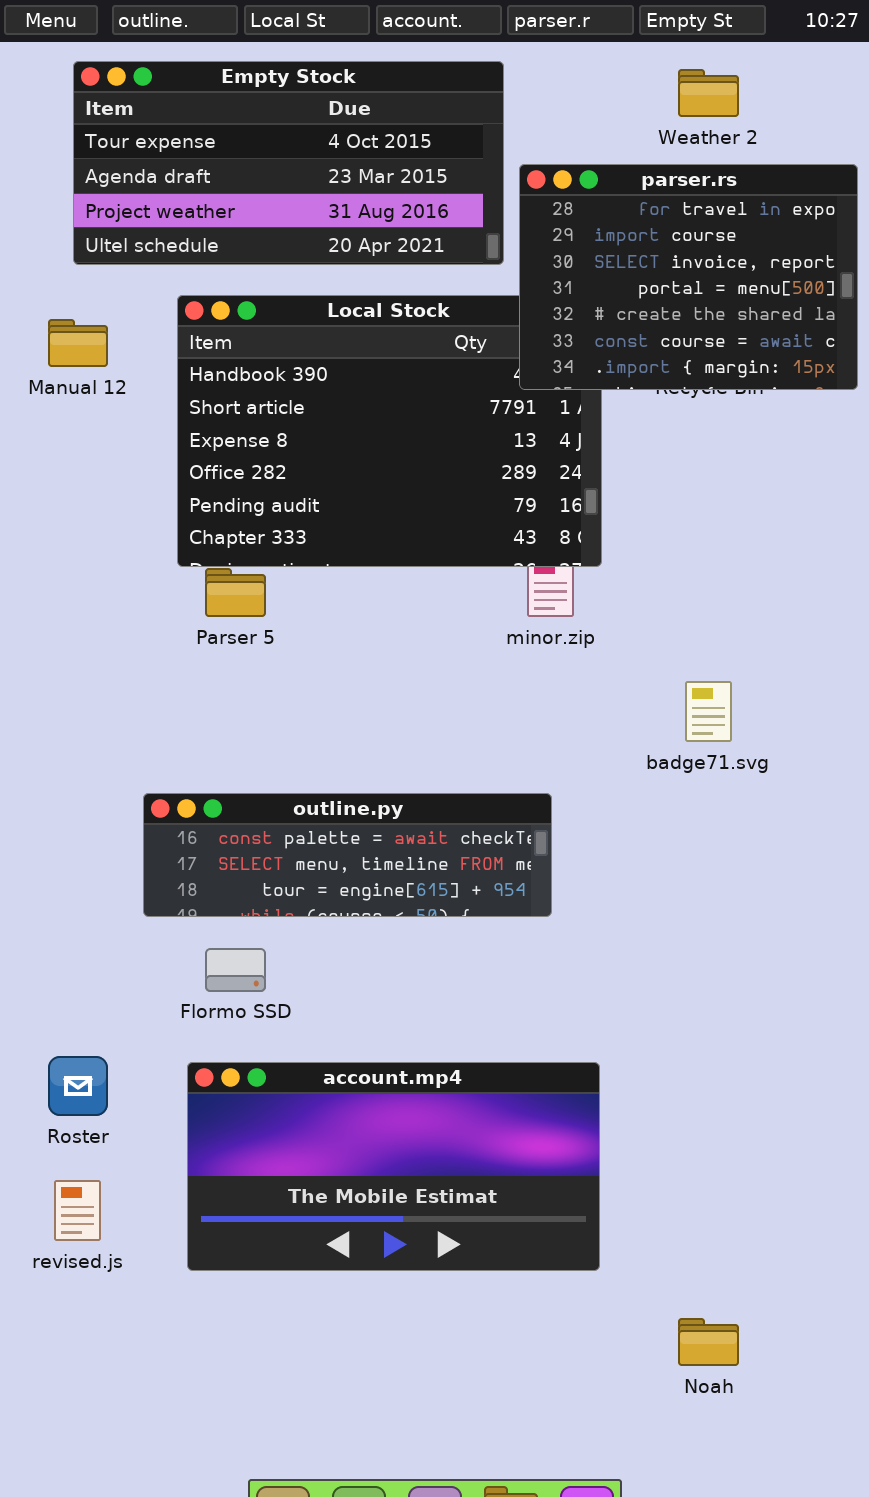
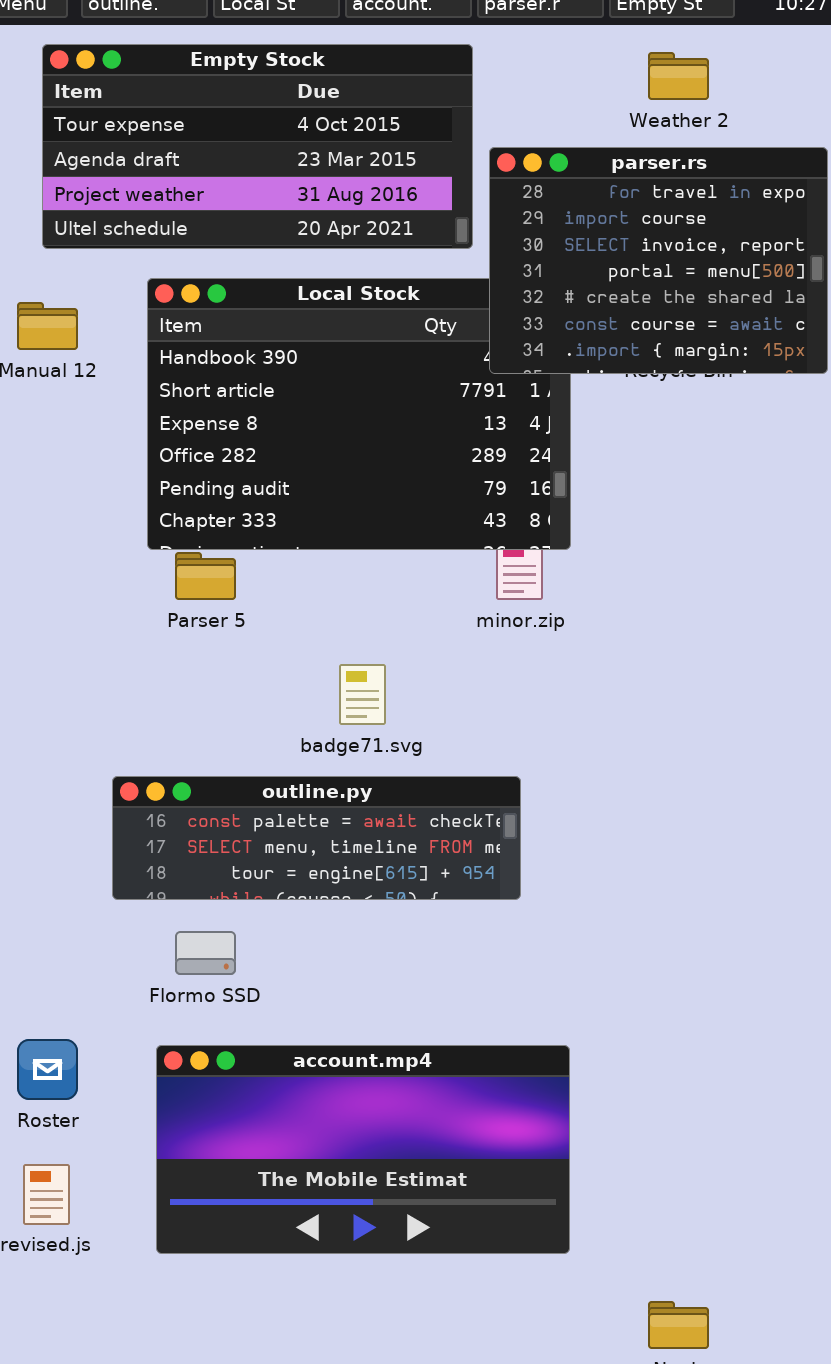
badge71.svg: [685,681,732,742] -> [339,664,386,725], moved

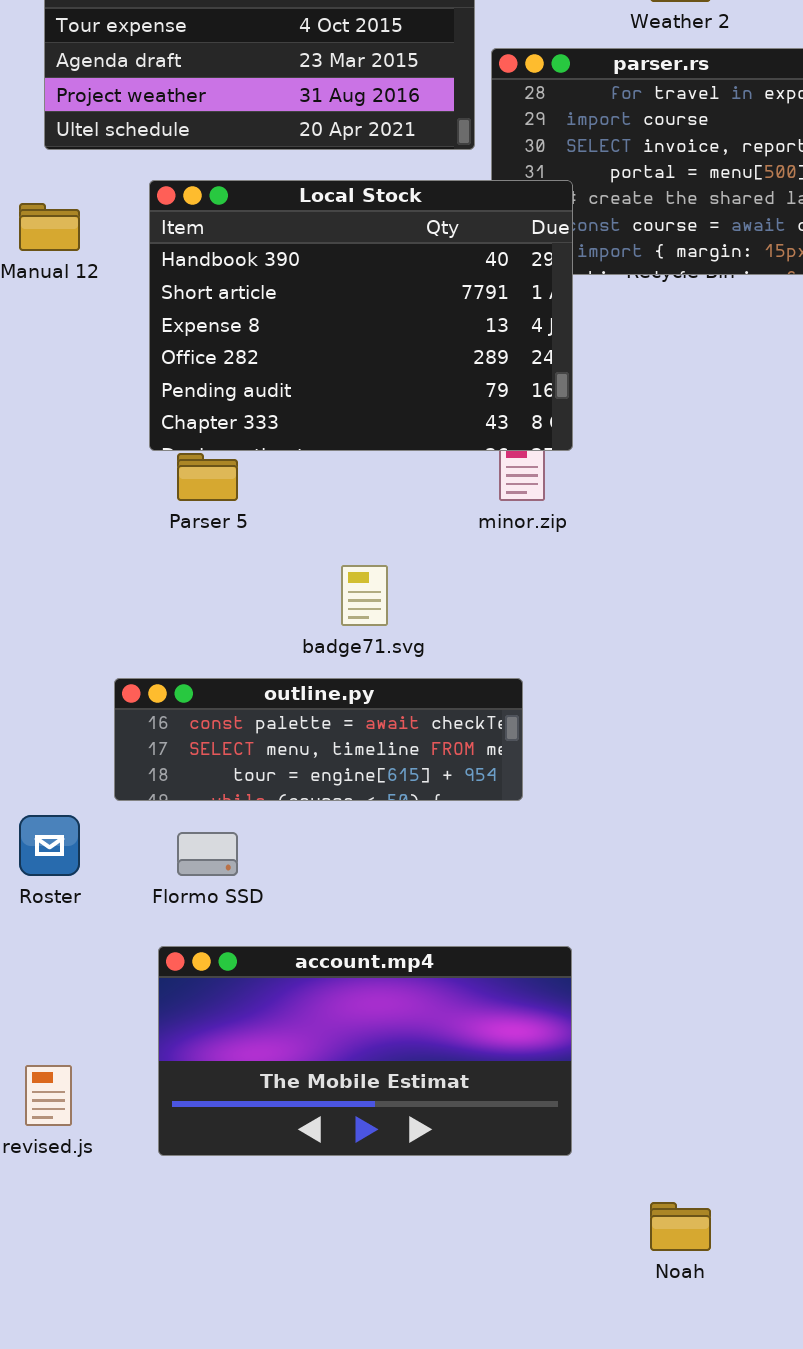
Local Stock: [147,278,571,550] -> [149,180,573,451], raised
Roster: [17,1039,78,1100] -> [19,815,80,876], moved

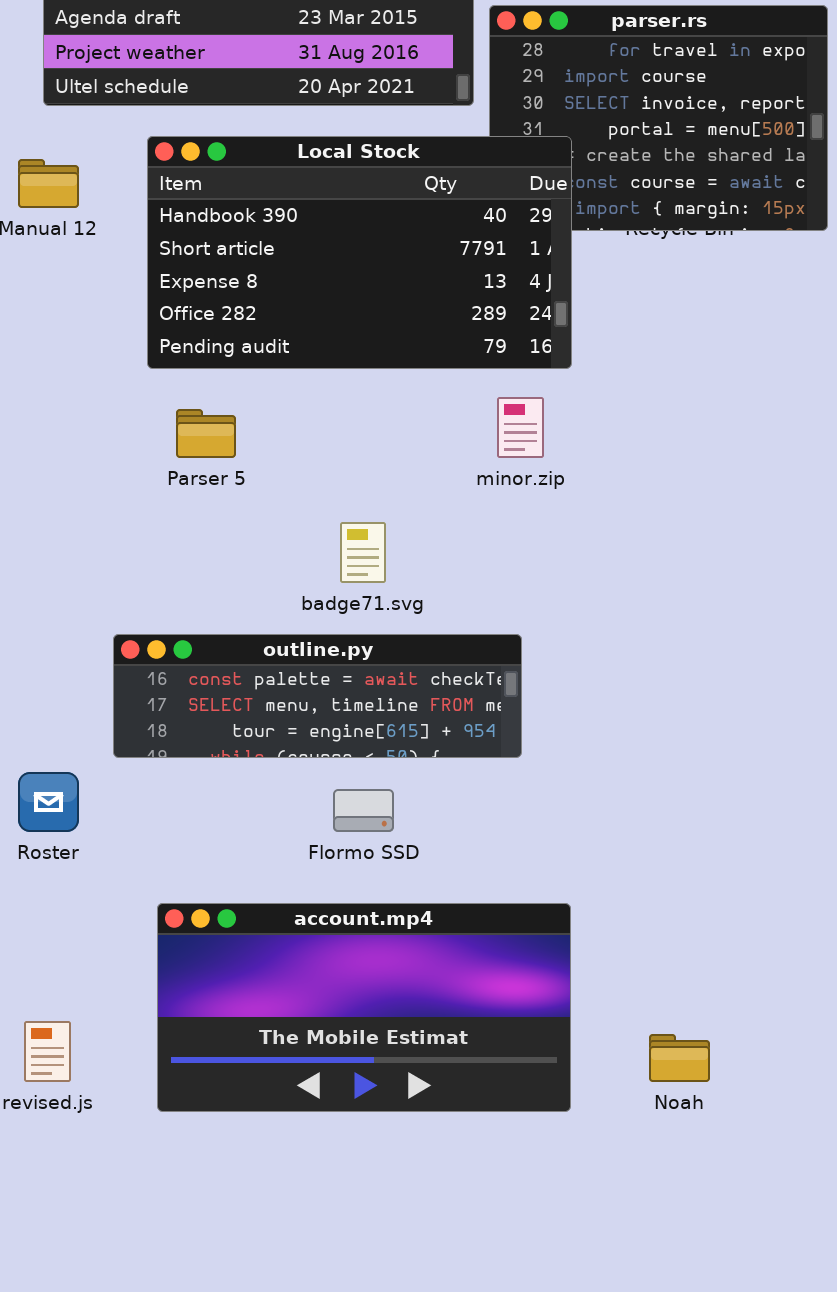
Local Stock: [149,180,573,451] -> [147,136,572,369], resized
Flormo SSD: [177,832,238,876] -> [333,789,394,832], moved
Noah: [650,1202,711,1251] -> [649,1034,710,1082], moved

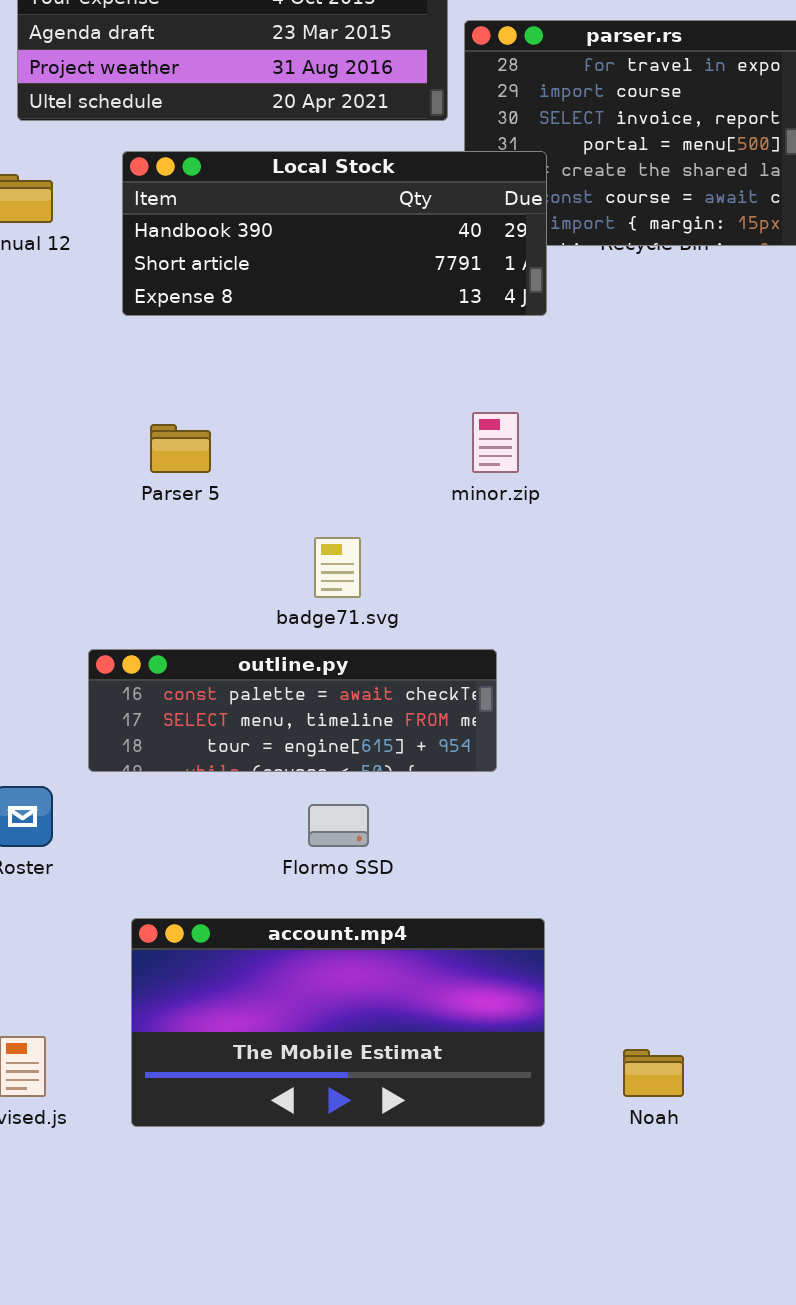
Local Stock: [147,136,572,369] -> [122,151,547,316], resized

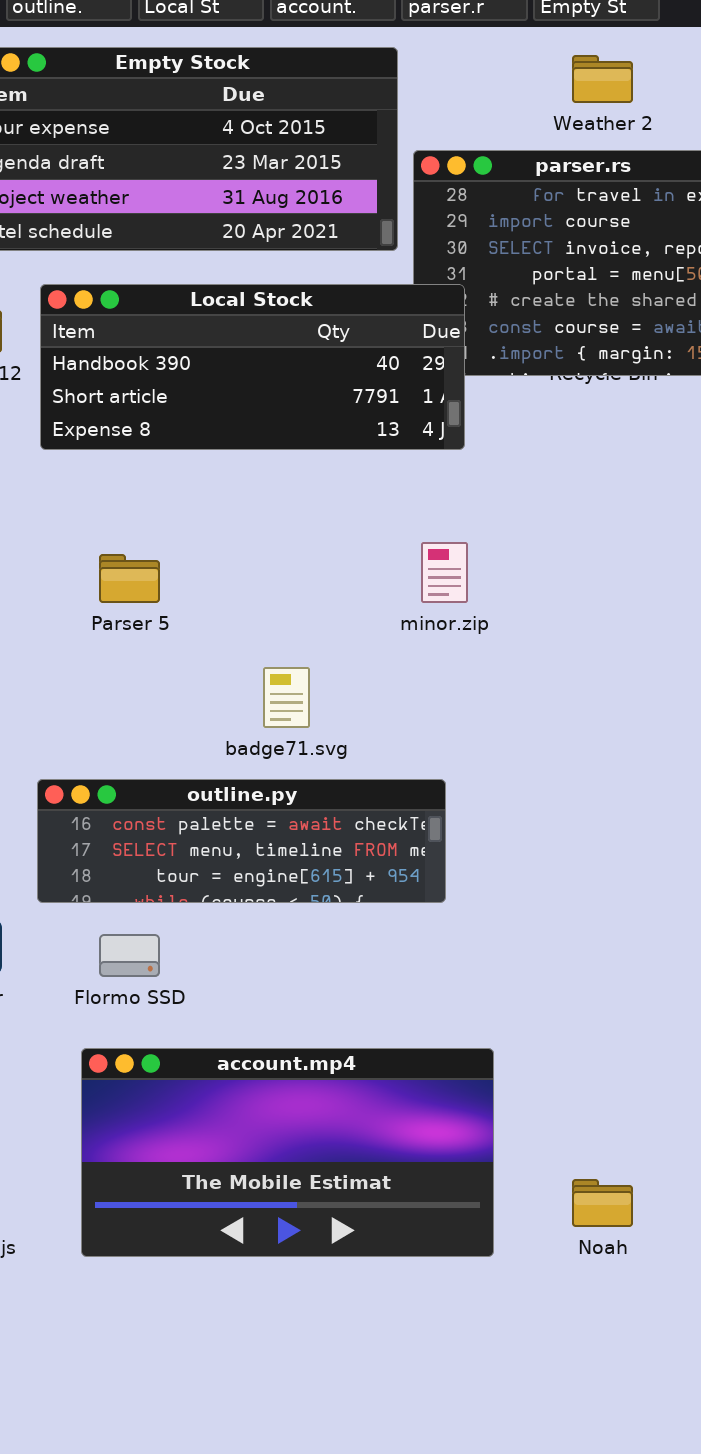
Local Stock: [122,151,547,316] -> [40,284,465,450], moved
Flormo SSD: [308,804,369,847] -> [99,934,160,977], moved

